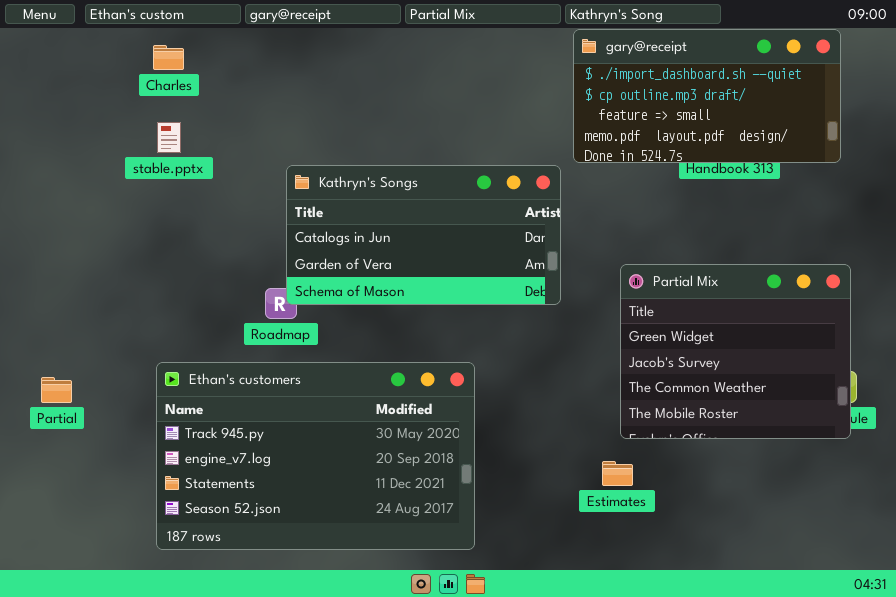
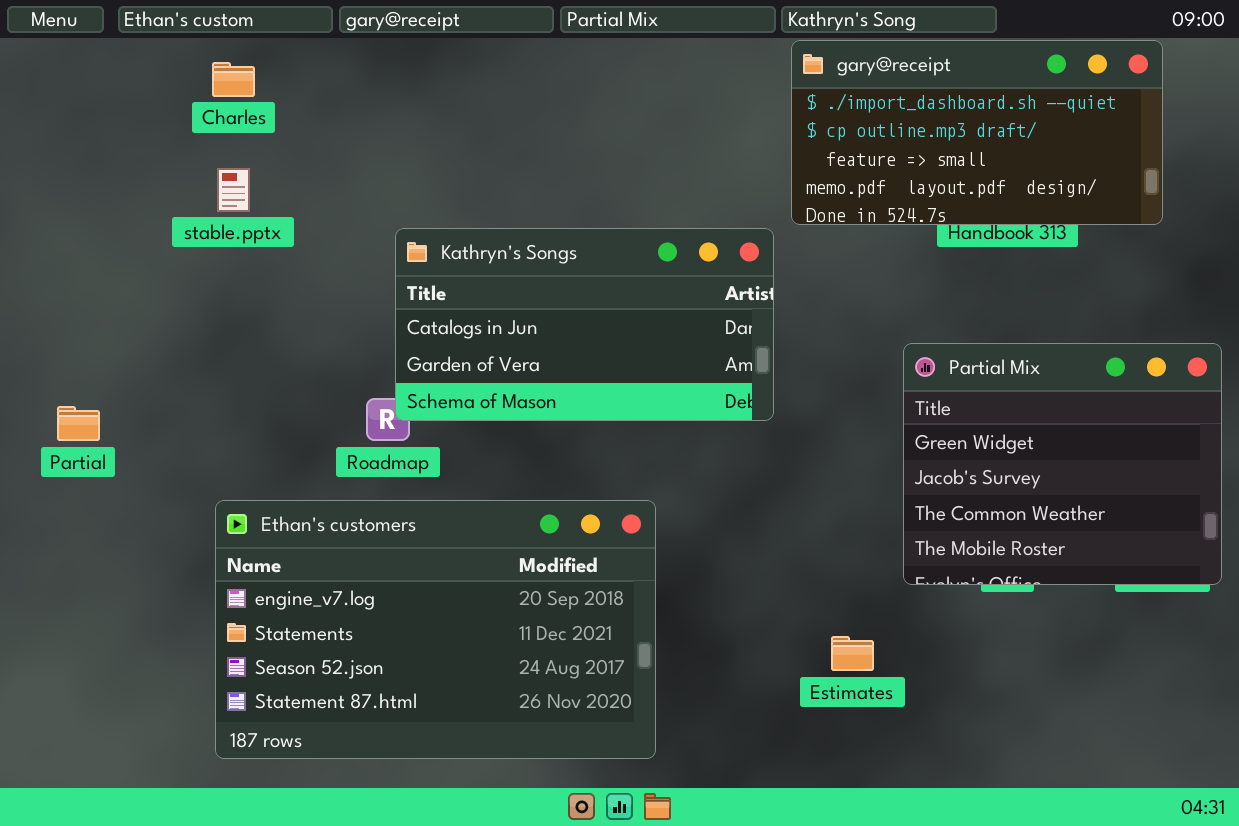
Partial Mix: [620,264,851,439] -> [903,343,1222,585], moved
Ethan's customers: [156,362,475,550] -> [215,500,656,759], scrolled down 1 row
Partial: [41,377,72,403] -> [57,406,100,441], moved

